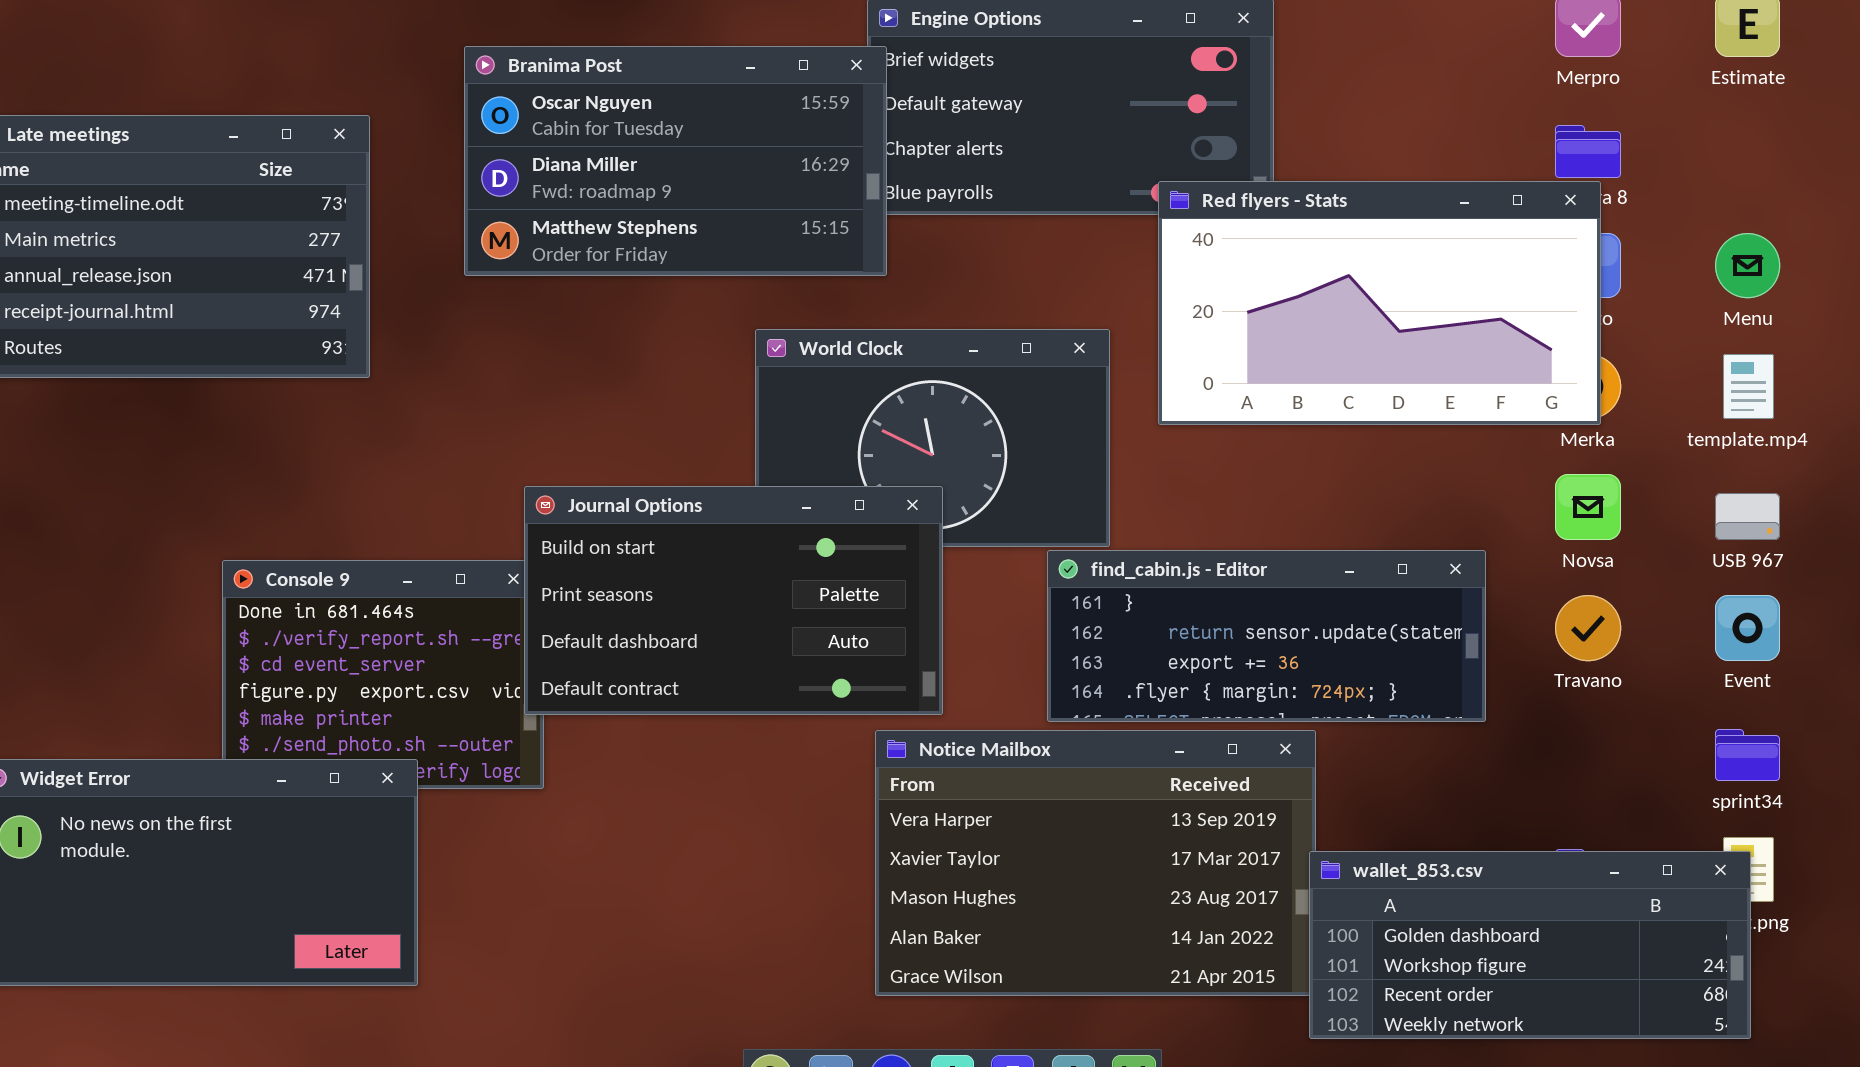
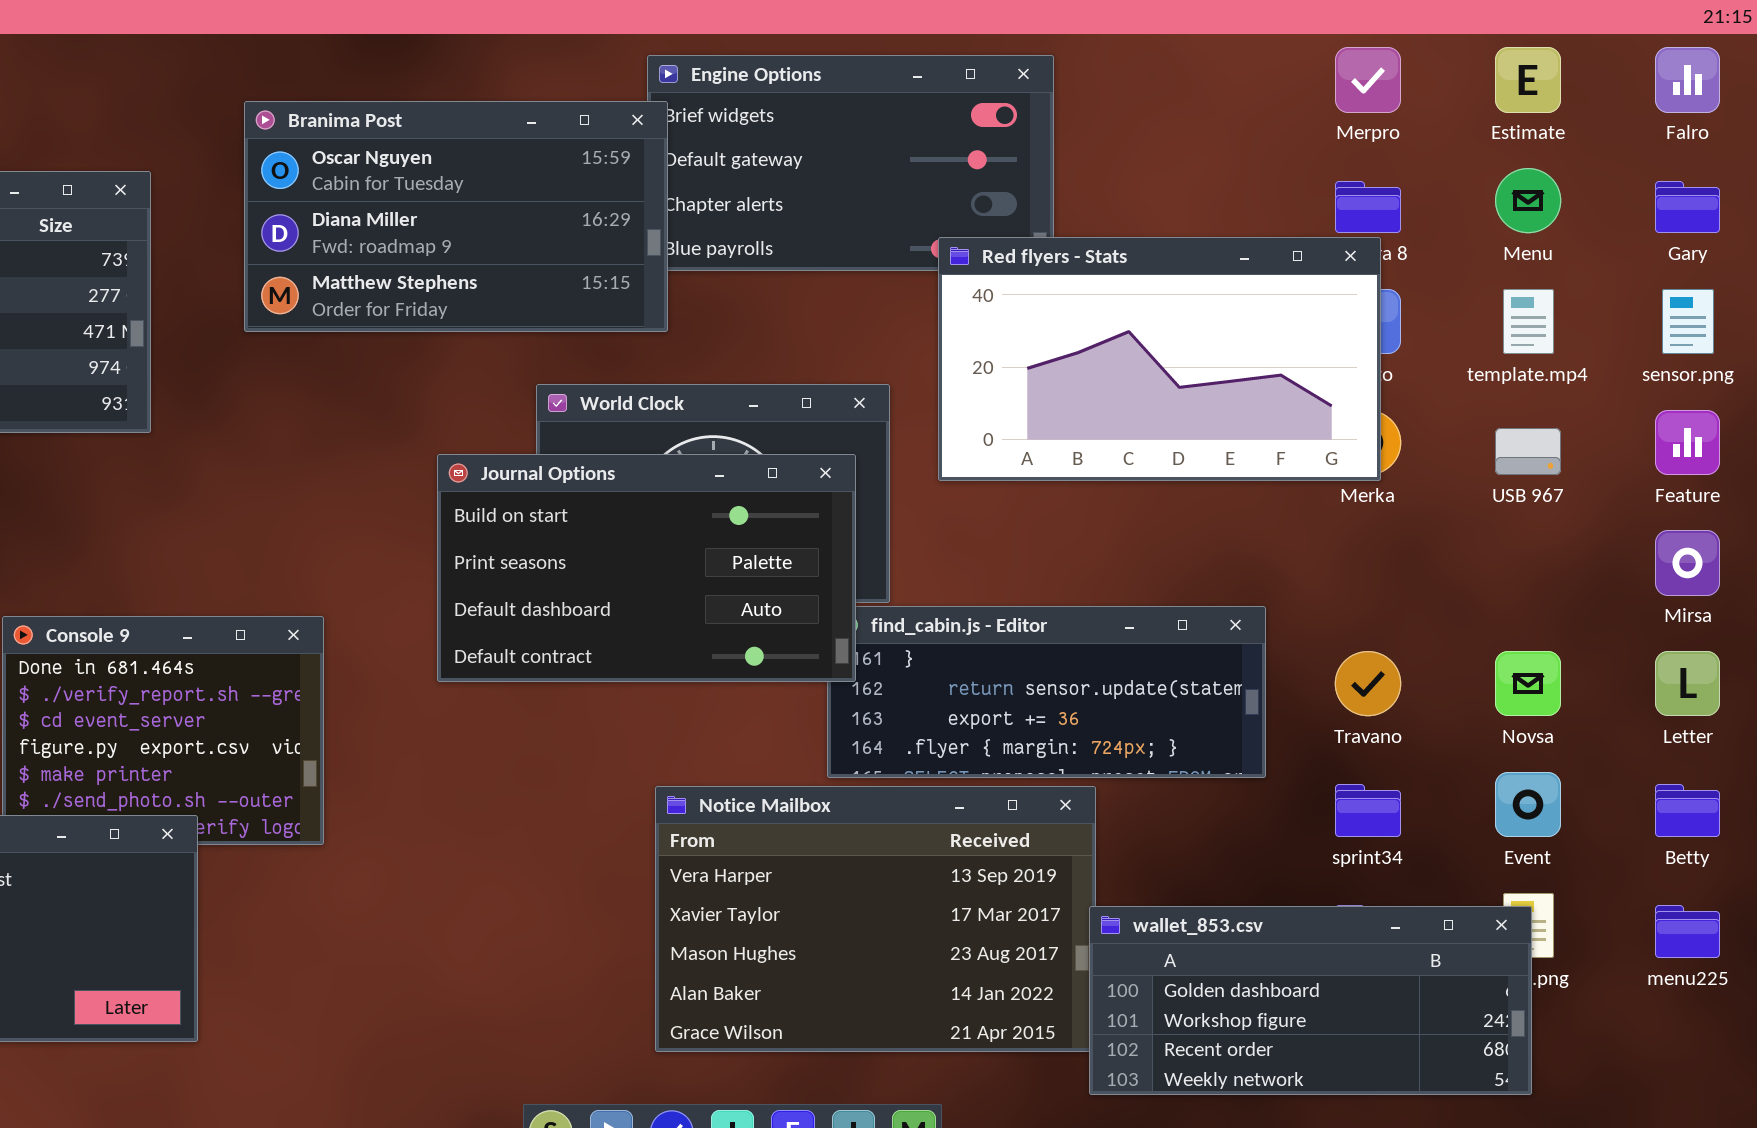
Menu: [1715,233,1780,298] -> [1495,168,1561,233], moved
template.mp4: [1723,354,1774,419] -> [1503,289,1554,354], moved
Novsa: [1555,474,1621,540] -> [1495,651,1561,716], moved
Journal Options: [524,486,943,715] -> [437,454,856,682], moved
USB 967: [1715,493,1780,540] -> [1495,428,1561,475], moved
Event: [1715,595,1780,661] -> [1495,772,1561,837], moved
sprint34: [1715,729,1780,781] -> [1335,784,1401,837], moved

